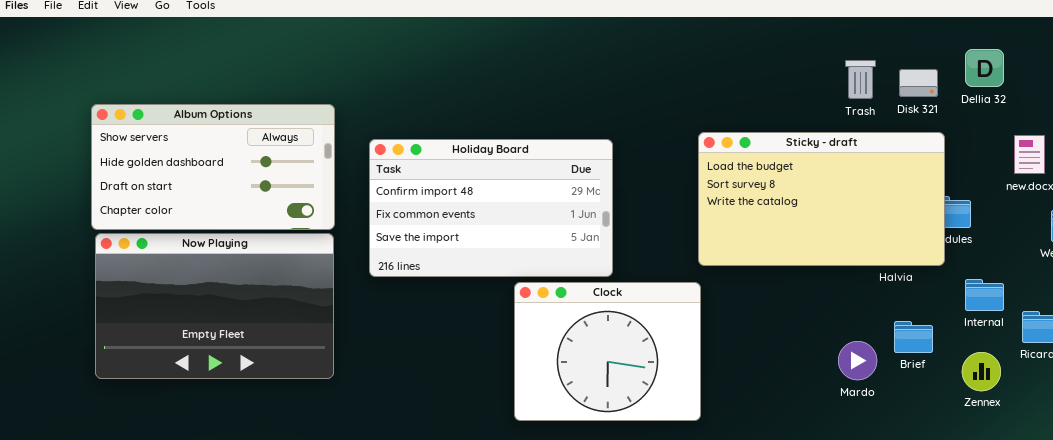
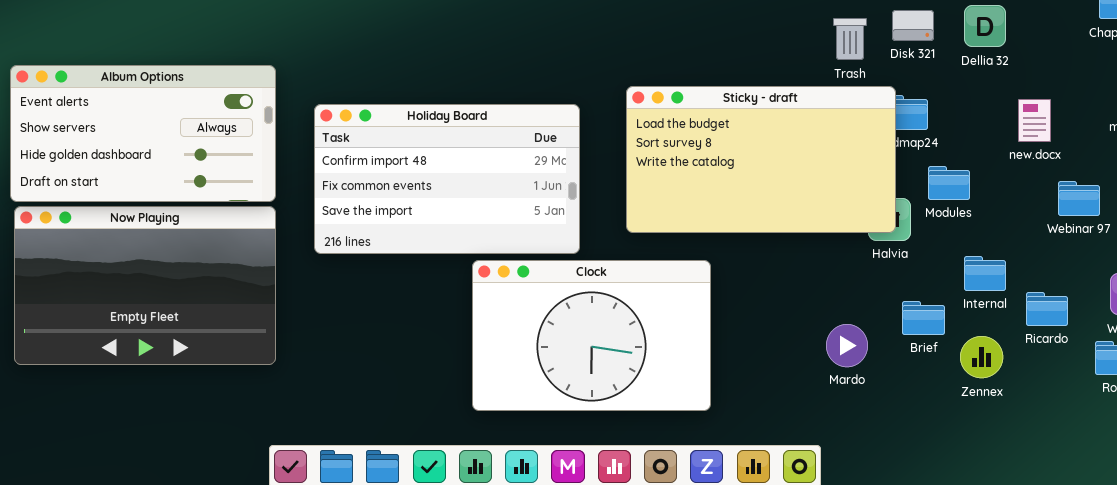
Disk 321: [899,69,938,97] -> [892,10,934,41], moved
Album Options: [91,104,335,230] -> [10,65,276,202], scrolled up 1 row
Sticky - draft: [698,132,945,266] -> [626,86,896,233], moved
Clock: [514,282,701,421] -> [472,260,711,411], resized
Brief: [894,321,933,353] -> [902,301,945,335], moved

